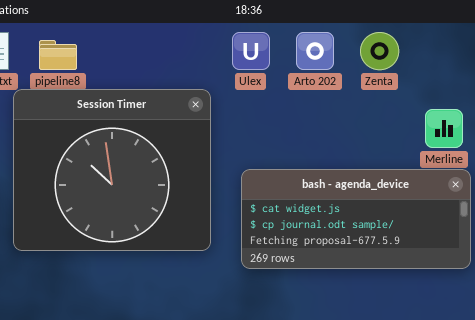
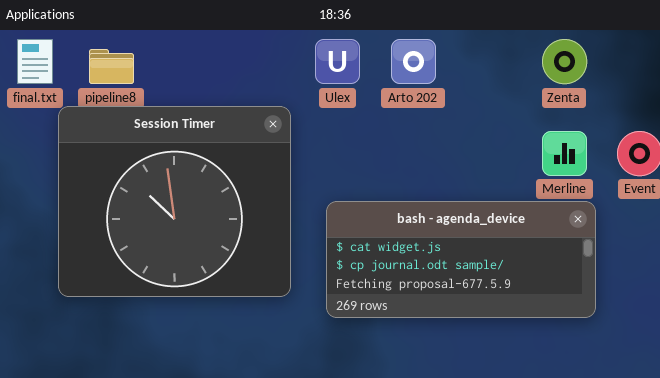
Zenta: [360,32,399,70] -> [542,39,587,84], moved

